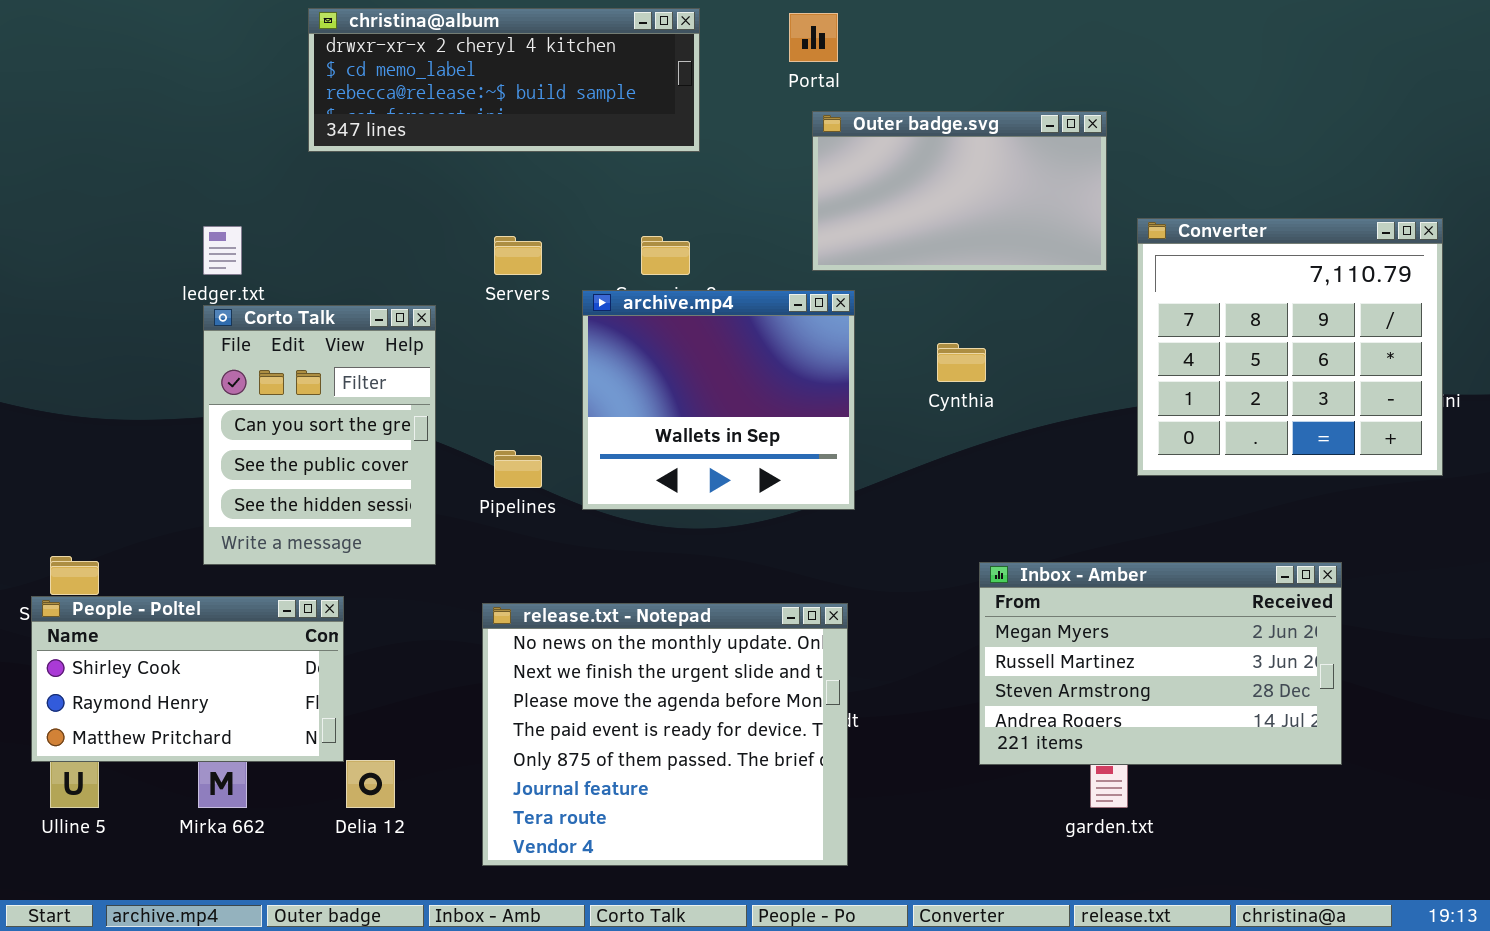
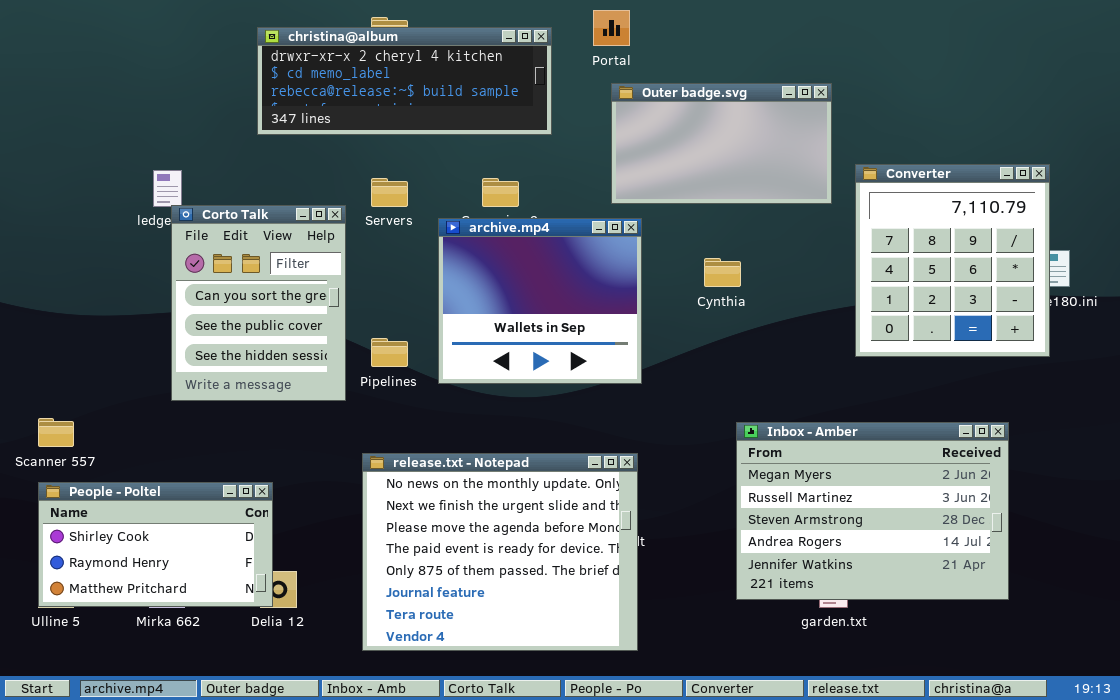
christina@album: [308,8,700,152] -> [257,27,552,135], moved
Converter: [1137,218,1443,476] -> [855,164,1050,357], resized
Corto Talk: [203,305,436,565] -> [171,205,346,401], moved
Inbox - Amber: [979,562,1342,765] -> [736,422,1009,600], resized
People - Poltel: [31,596,344,762] -> [38,482,273,607], moved

